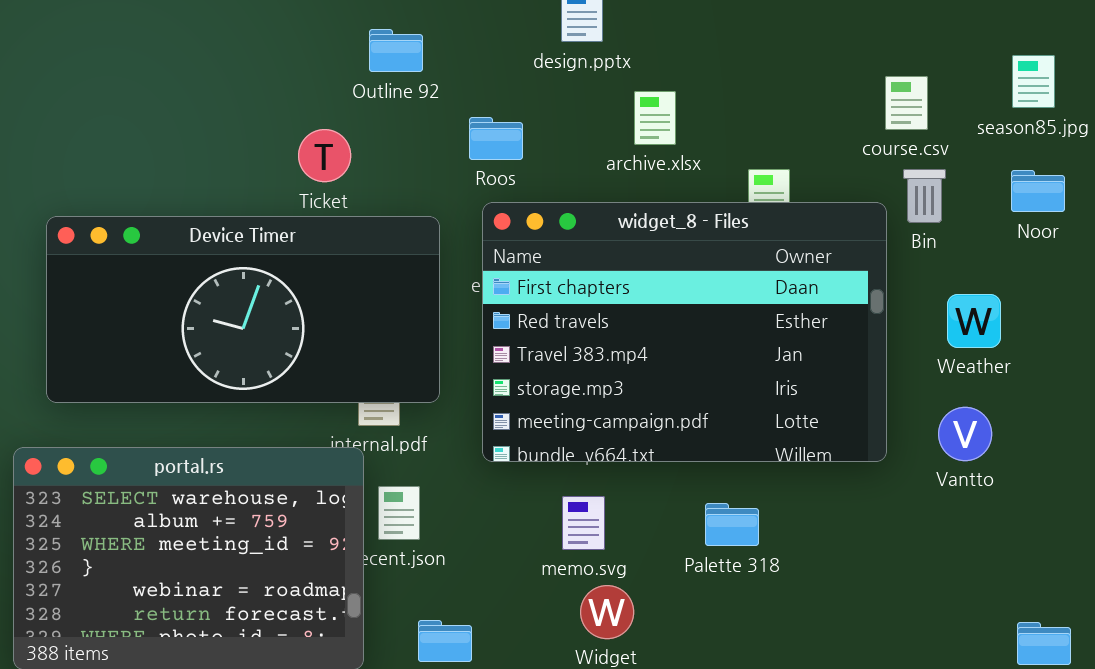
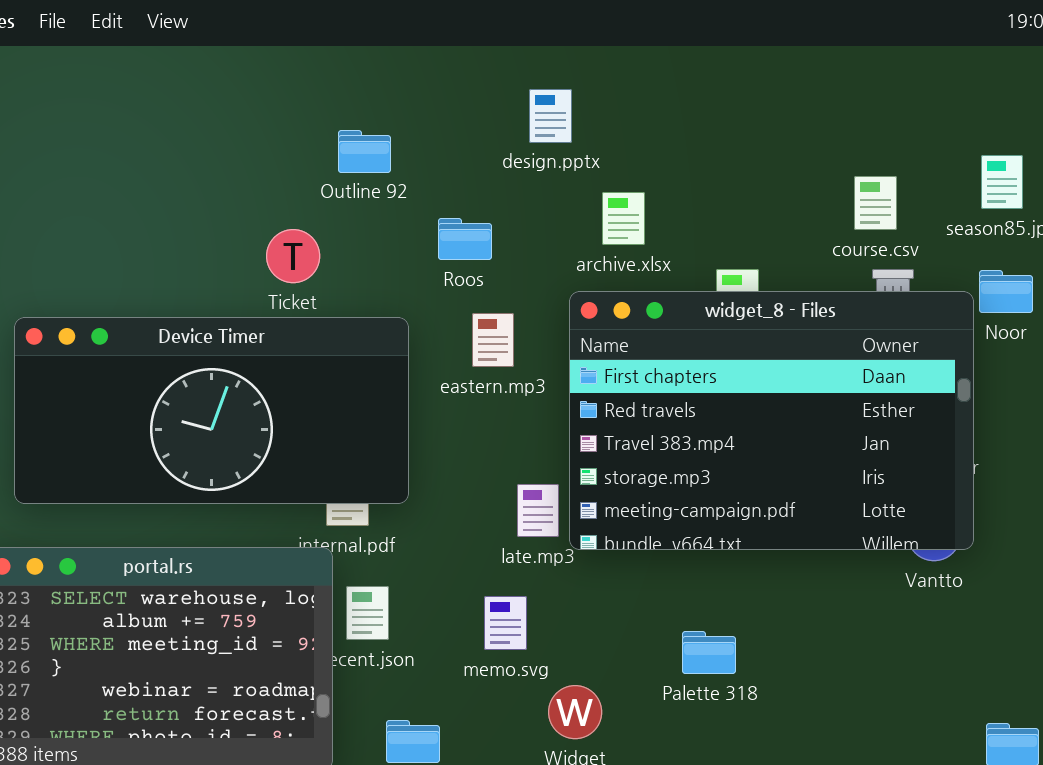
widget_8 - Files: [482,202,887,462] -> [569,291,974,550], moved
memo.svg: [562,496,605,550] -> [484,596,527,650], moved
Palette 318: [705,503,759,546] -> [682,631,736,674], moved

